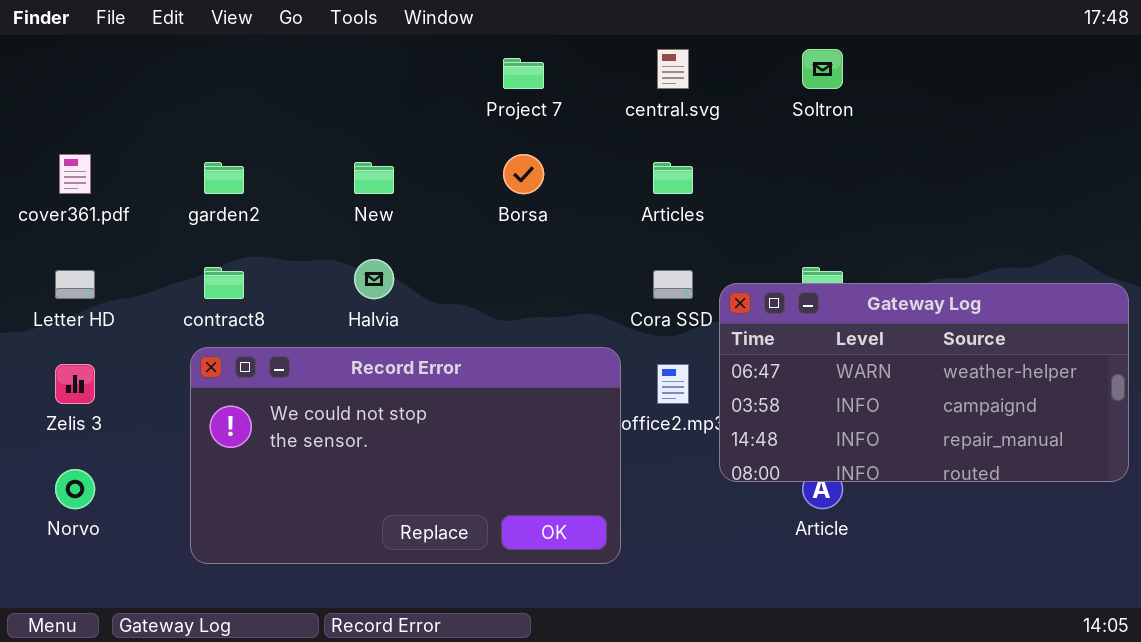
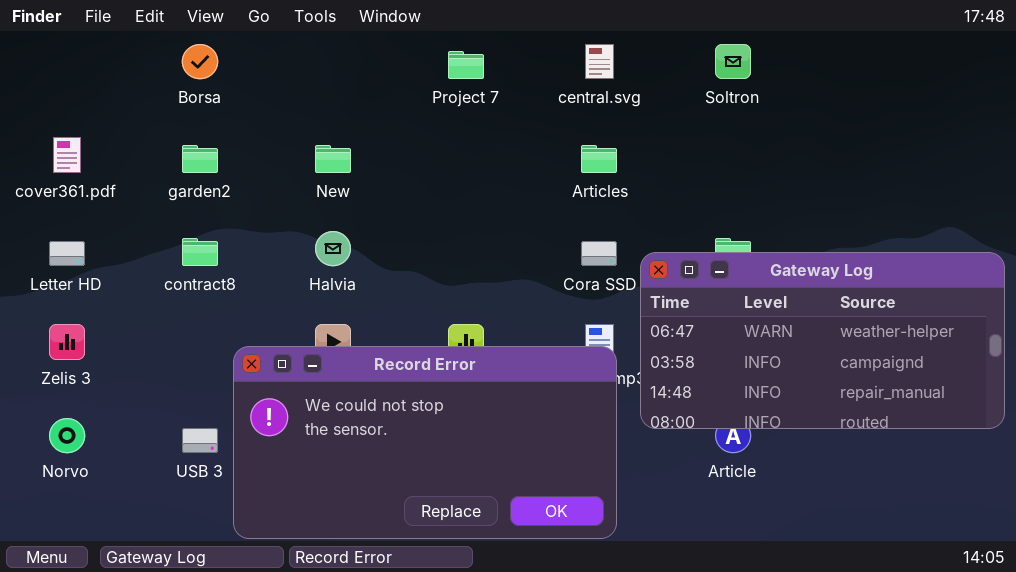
Borsa: [503,154,544,194] -> [182,44,218,79], moved
Record Error: [190,347,621,564] -> [233,346,617,539], moved

